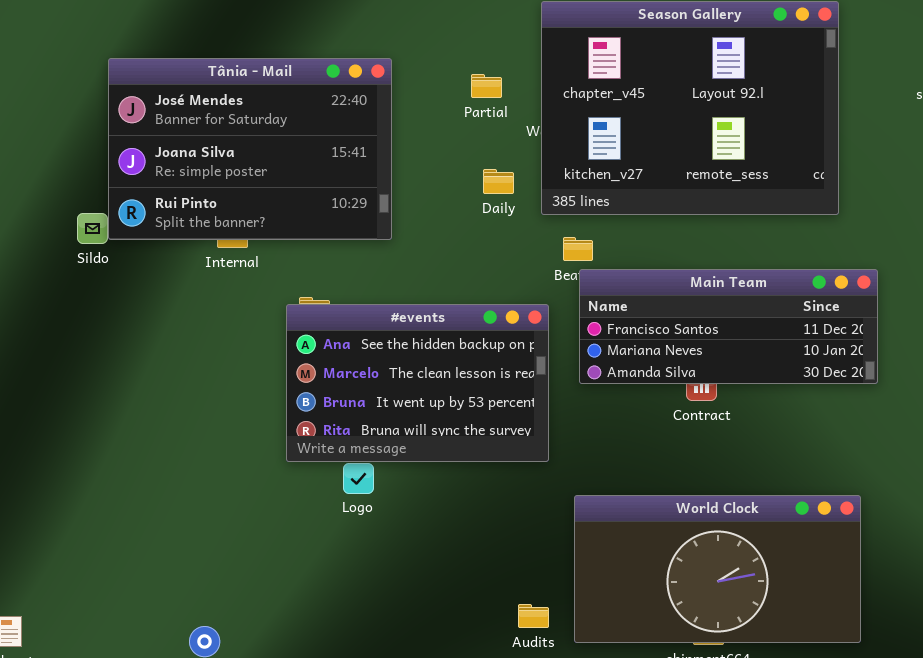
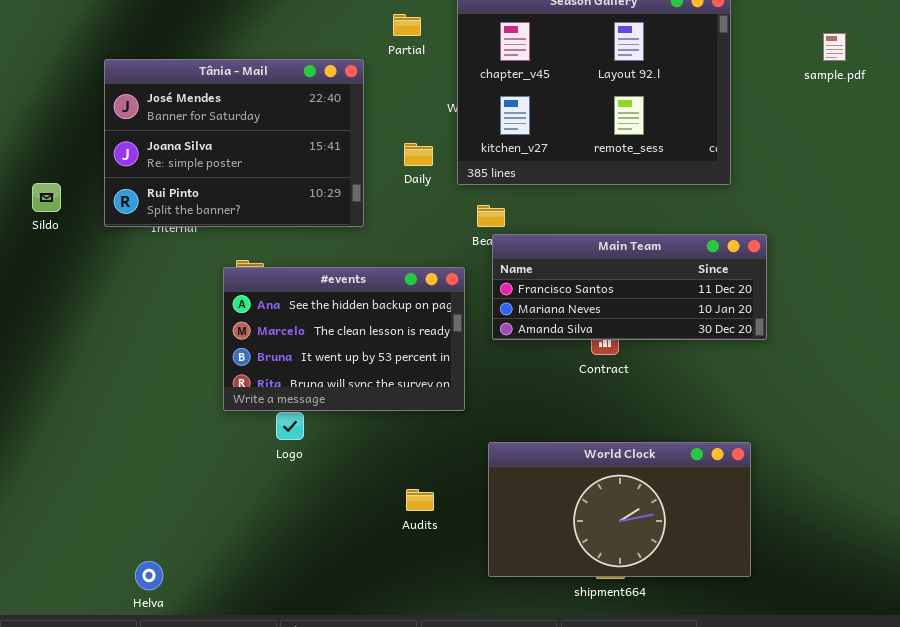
Tânia - Mail: [108,58,392,240] -> [104,59,364,227], moved
Partial: [471,74,502,98] -> [393,14,421,36], moved
Audits: [518,604,549,628] -> [406,489,434,511], moved

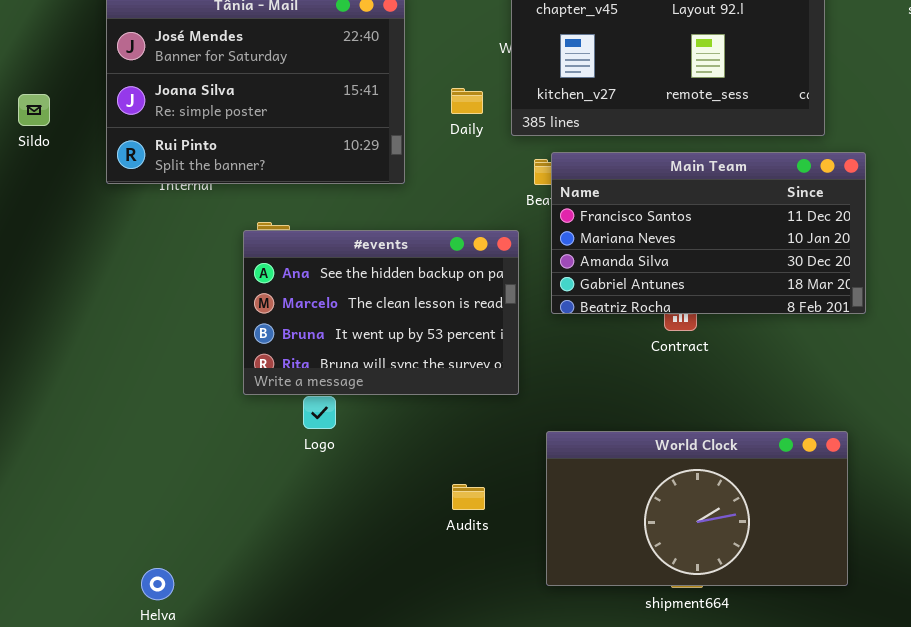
Sildo: [32,183,61,212] -> [18,94,50,126], moved
Main Team: [492,234,767,340] -> [551,152,866,314], resized

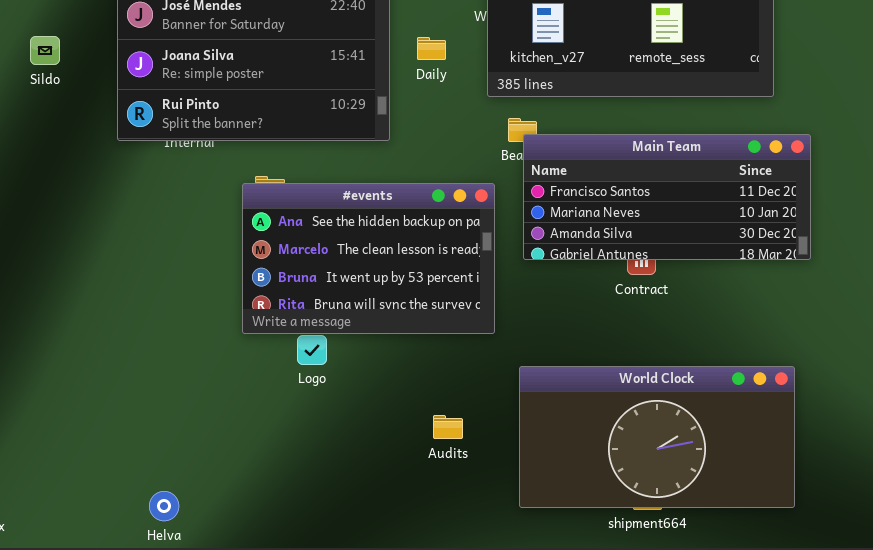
Daily: [451,88,483,114] -> [417,37,446,60], moved
Sildo: [18,94,50,126] -> [30,36,60,65], moved
Main Team: [551,152,866,314] -> [523,134,811,260], resized

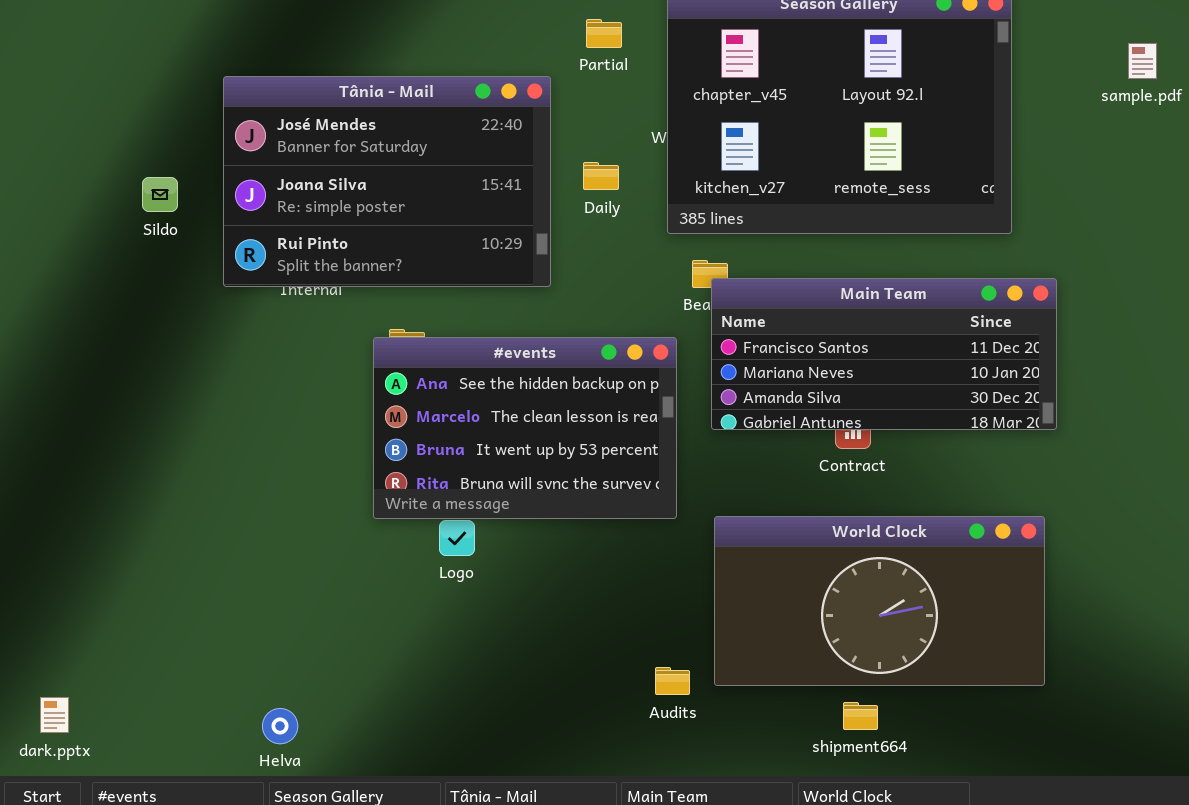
Sildo: [30,36,60,65] -> [142,177,178,212], moved
World Clock: [519,366,795,508] -> [714,516,1045,686], moved
Audits: [433,415,463,439] -> [655,667,690,695], moved

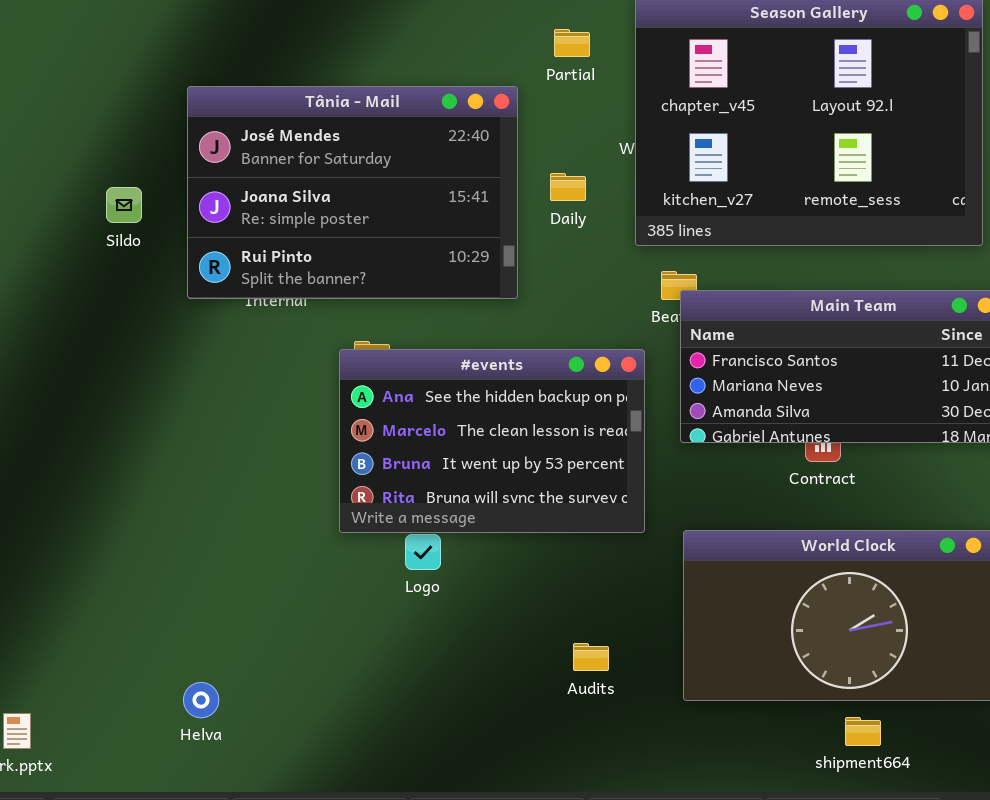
Audits: [655,667,690,695] -> [573,643,609,671], moved
shipment664: [843,702,878,730] -> [845,717,881,746], moved
Helva: [262,708,298,744] -> [183,682,219,718], moved

